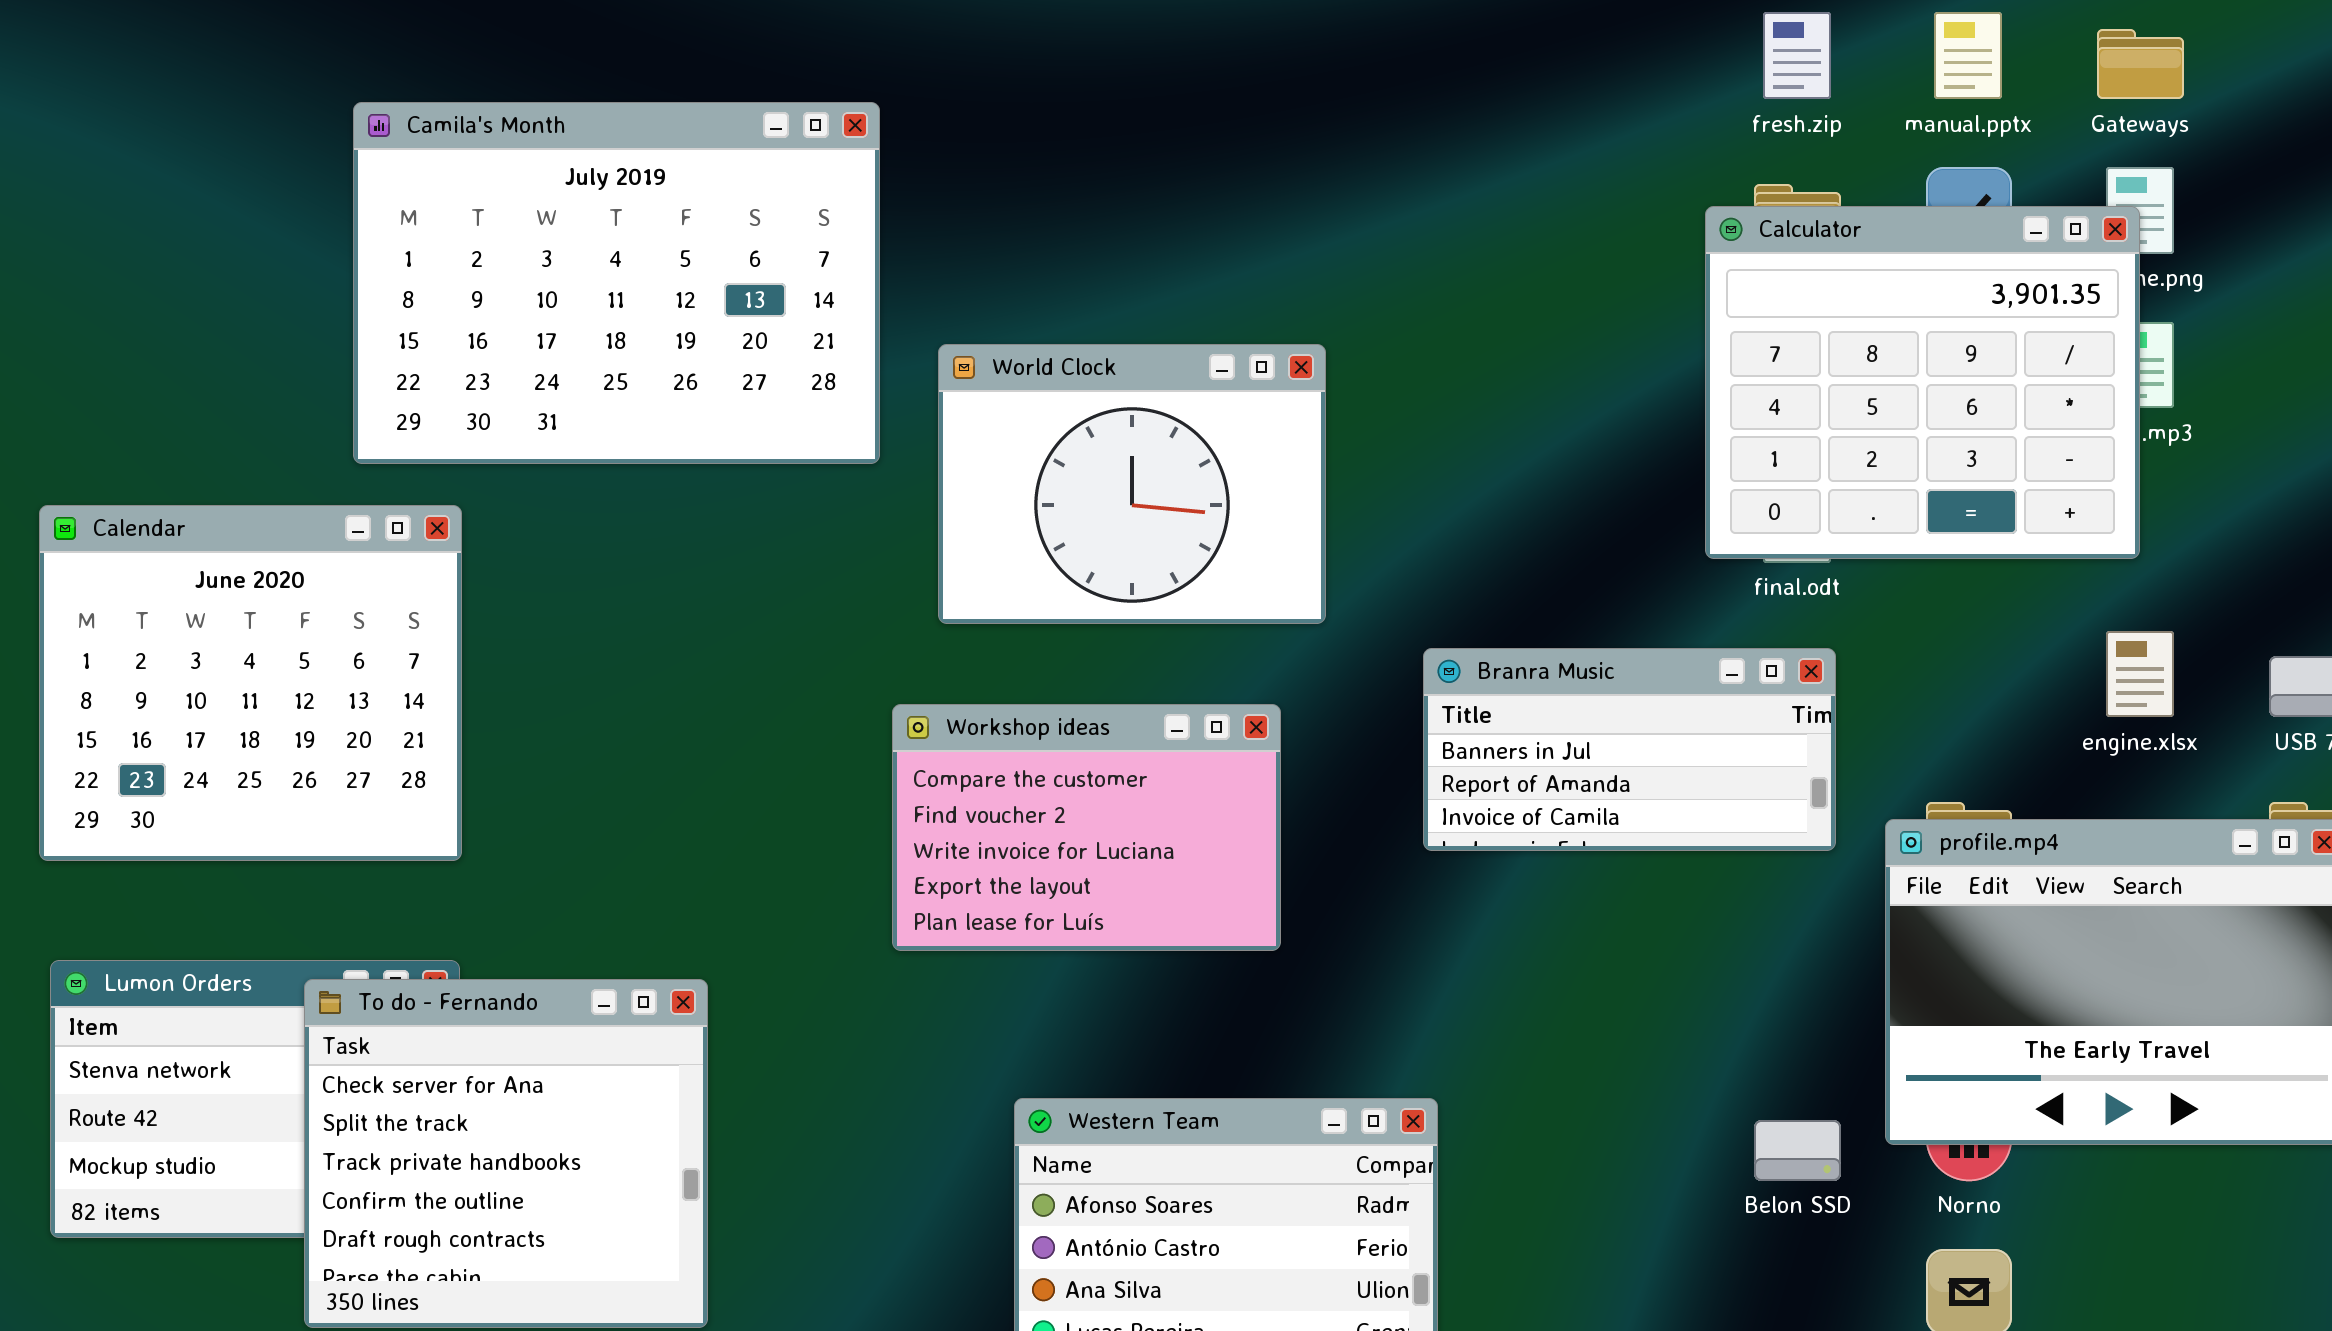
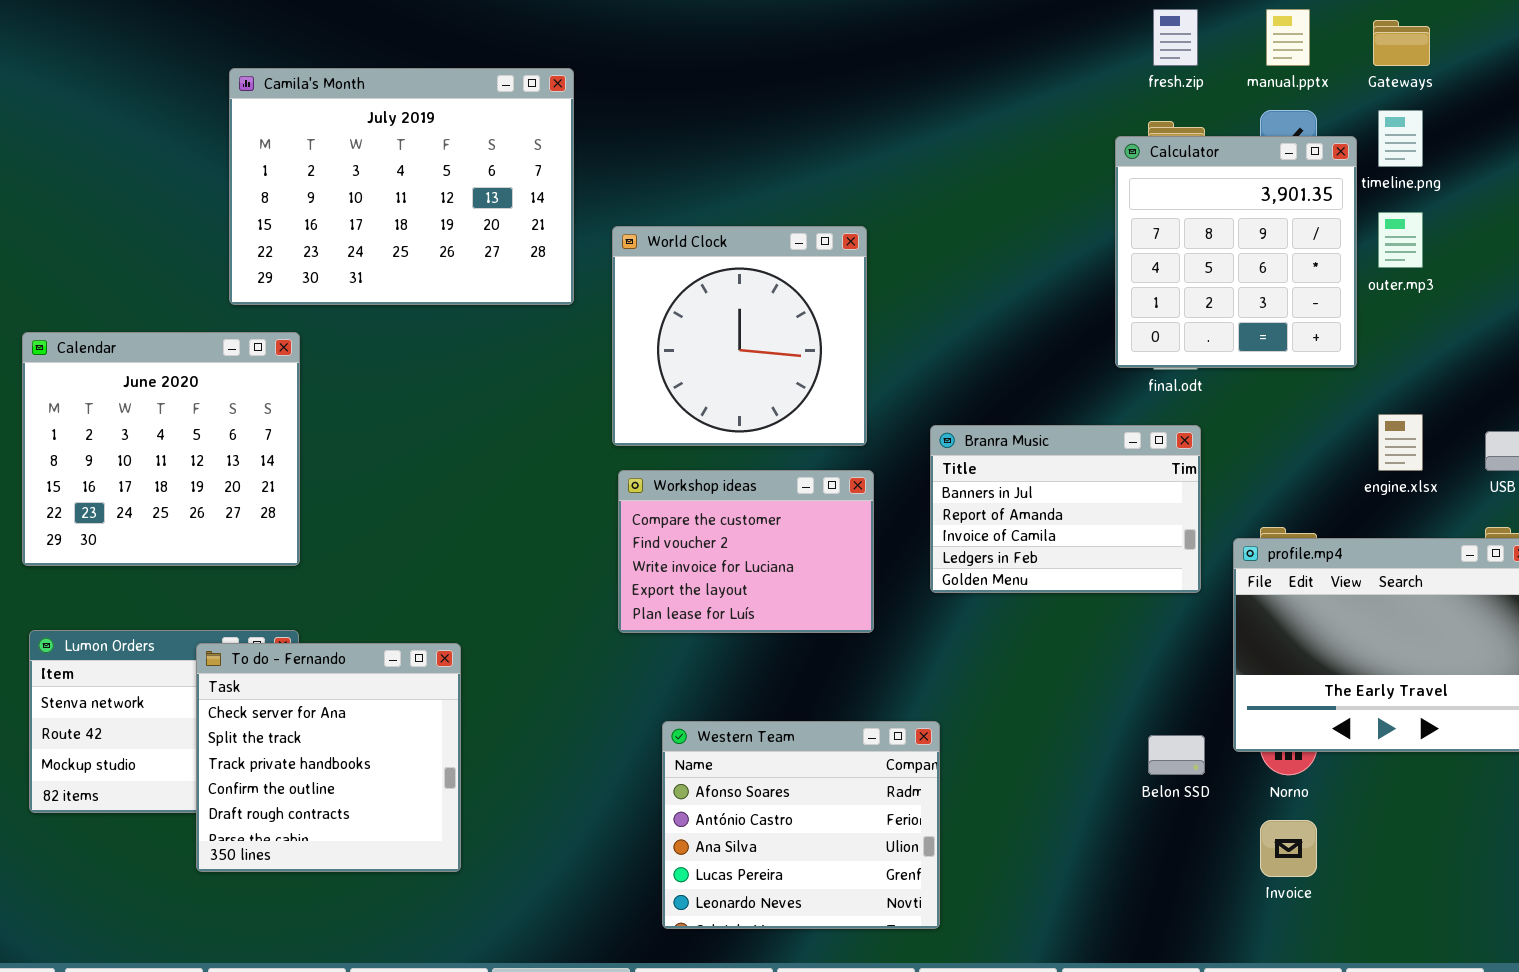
Calculator: [1705,206,2140,559] -> [1115,136,1357,368], resized
World Clock: [938,344,1326,624] -> [612,226,867,446], resized
Branra Music: [1423,648,1836,851] -> [930,425,1201,593], resized
Workshop ideas: [892,704,1281,951] -> [618,470,874,633], moved

